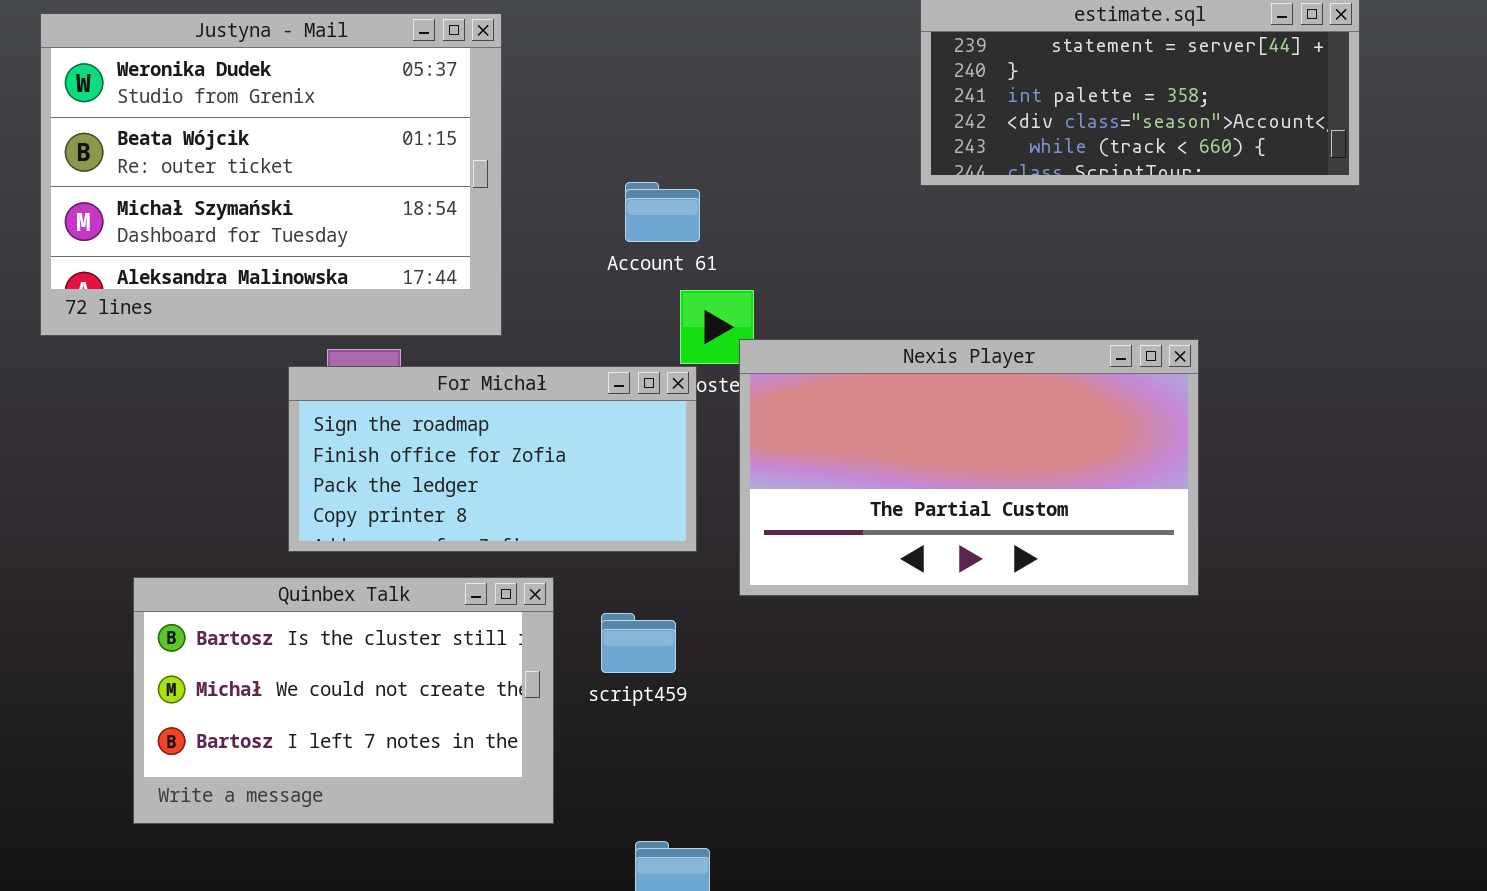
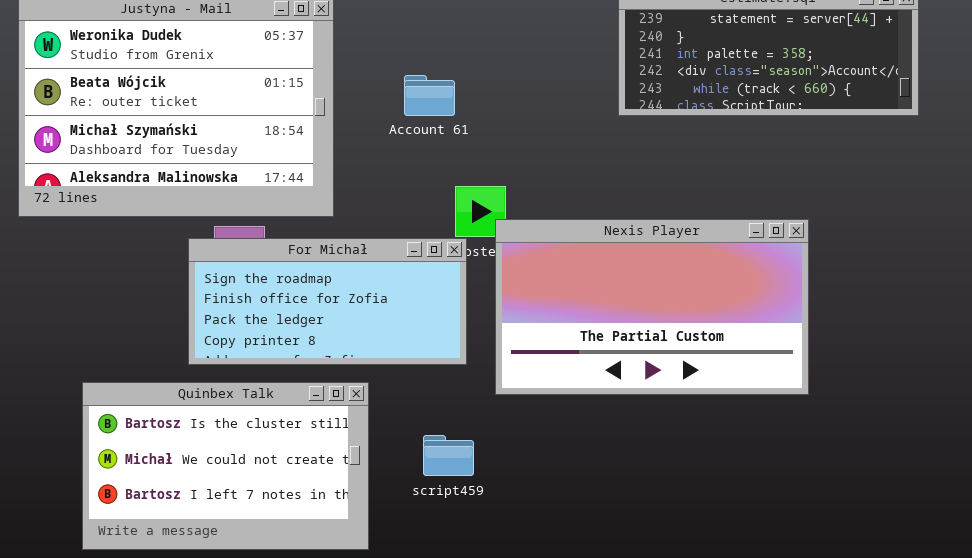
Account 61: [625,182,700,242] -> [404,75,455,116], moved
script459: [601,613,676,673] -> [423,435,474,476], moved

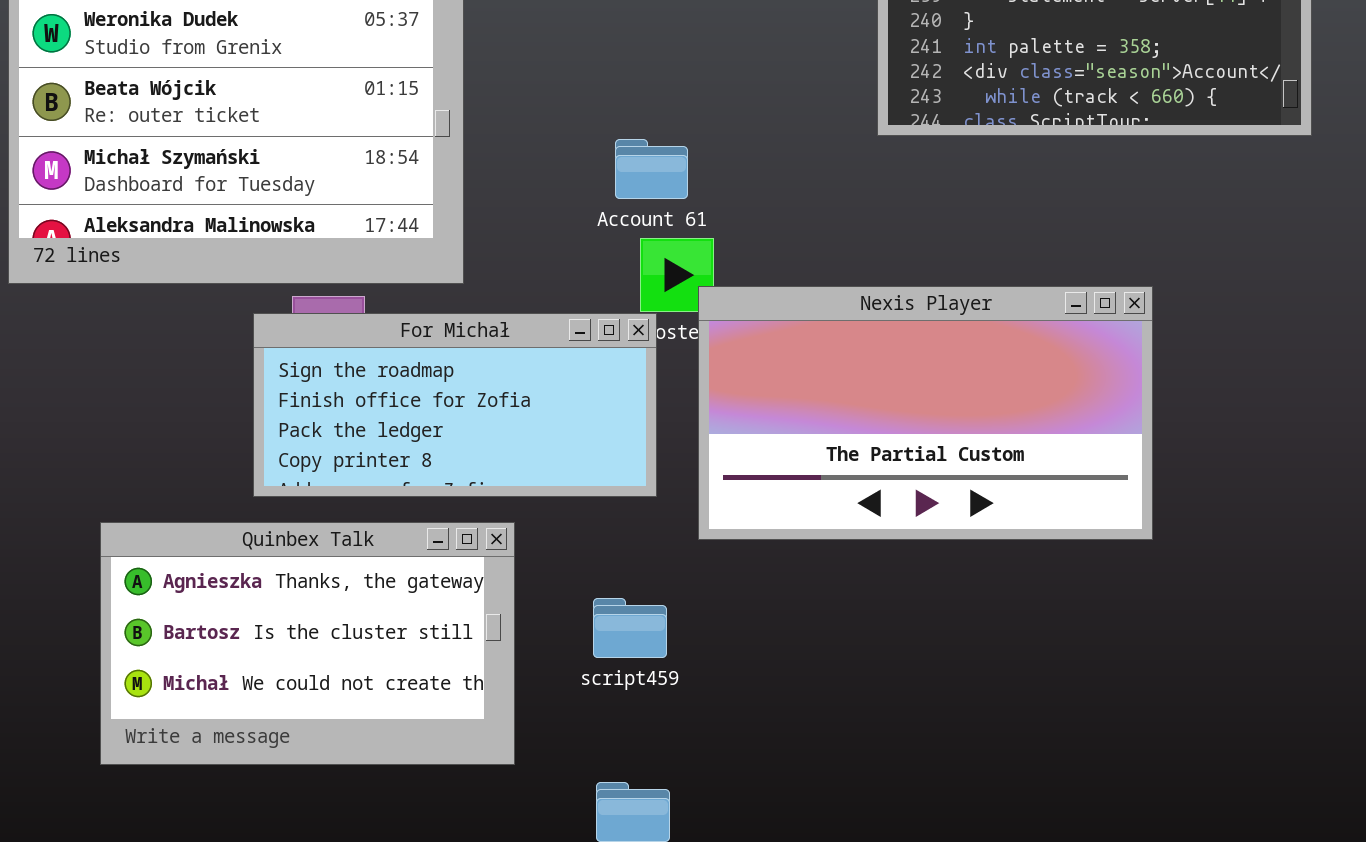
Account 61: [404,75,455,116] -> [615,139,688,199], moved
Quinbex Talk: [82,382,369,550] -> [100,522,515,765], scrolled up 1 row

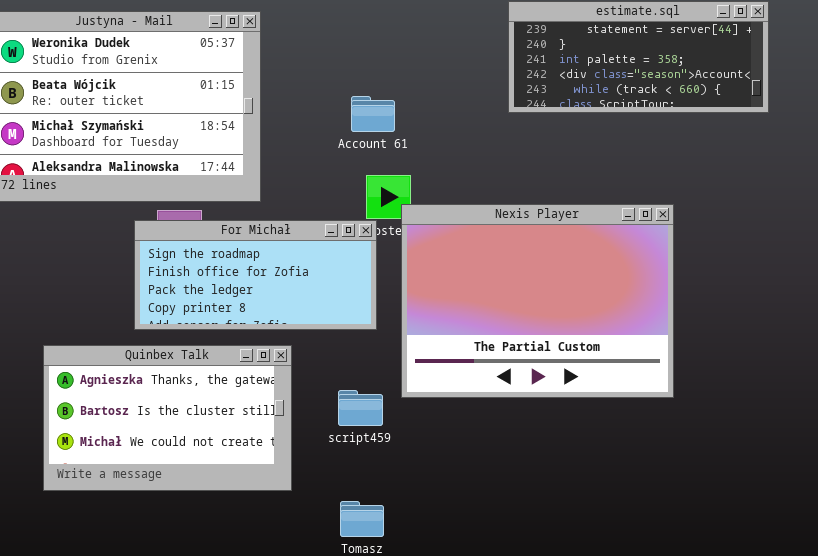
Account 61: [615,139,688,199] -> [351,96,395,132], moved
Nexis Player: [698,286,1153,540] -> [401,204,674,398], resized

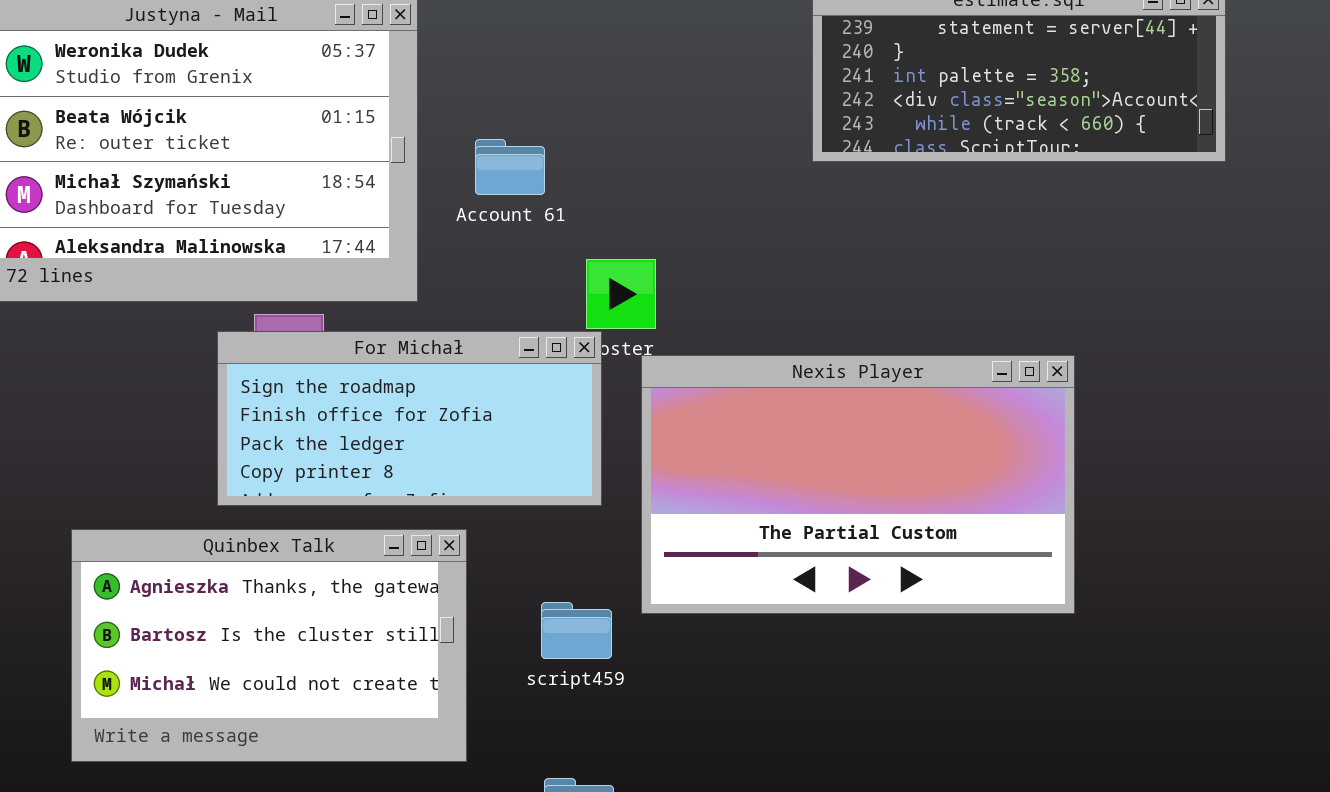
Account 61: [351,96,395,132] -> [475,139,545,195], moved
Nexis Player: [401,204,674,398] -> [641,355,1075,614], resized

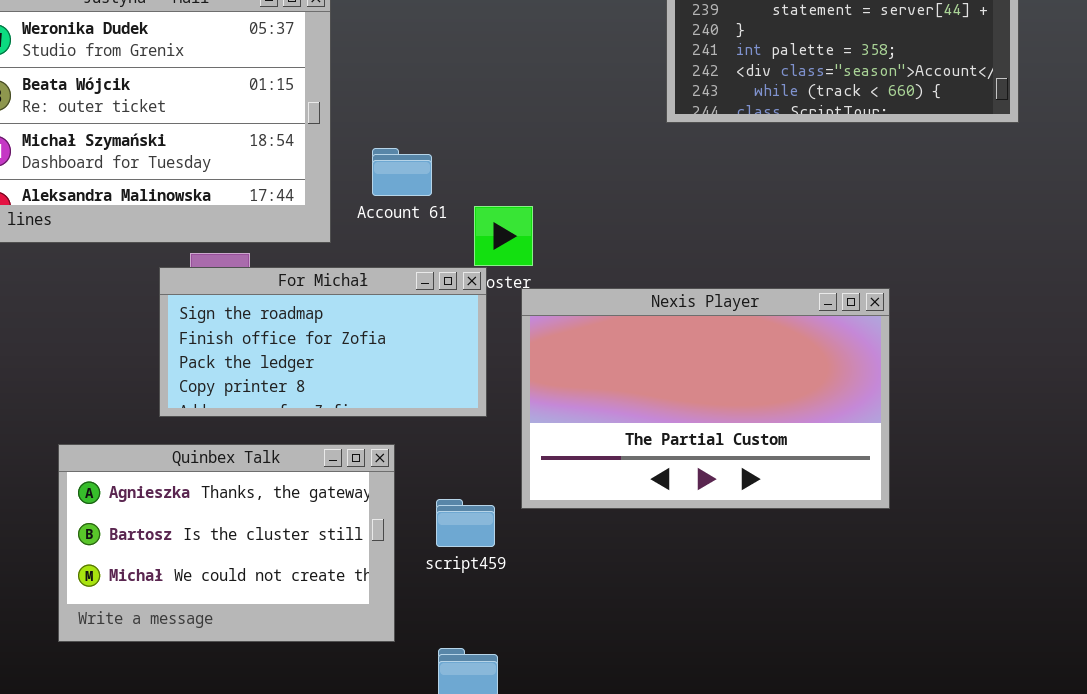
Account 61: [475,139,545,195] -> [372,148,432,196], moved
Quinbex Talk: [71,529,467,762] -> [58,444,395,642], moved

